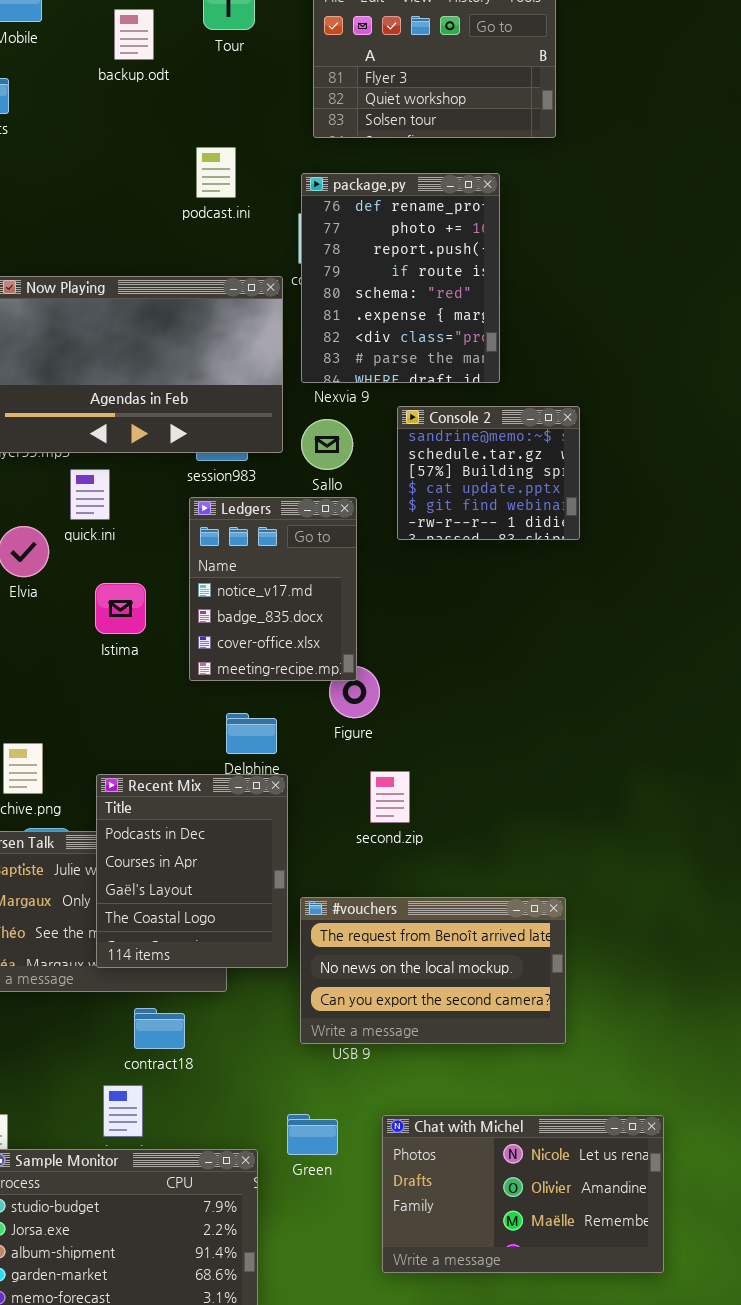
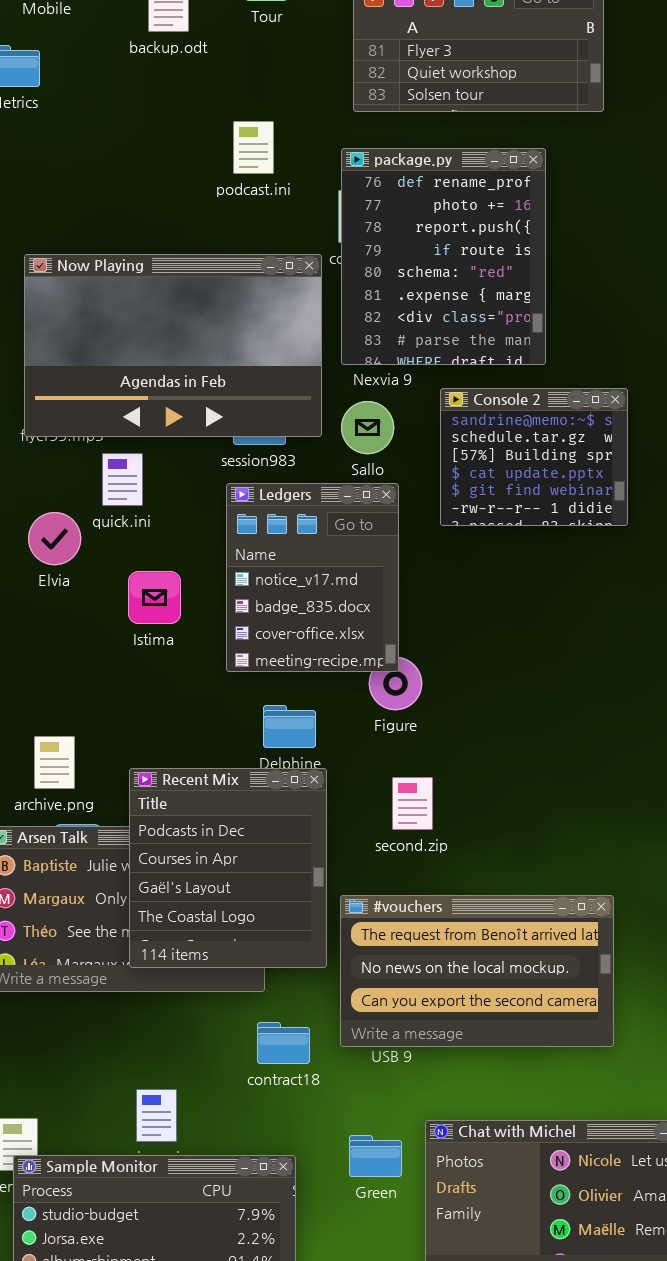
second.zip: [370,771,410,823] -> [392,777,433,830], moved
contract18: [134,1008,185,1049] -> [257,1022,310,1064], moved
Green: [287,1114,338,1155] -> [349,1135,402,1177], moved

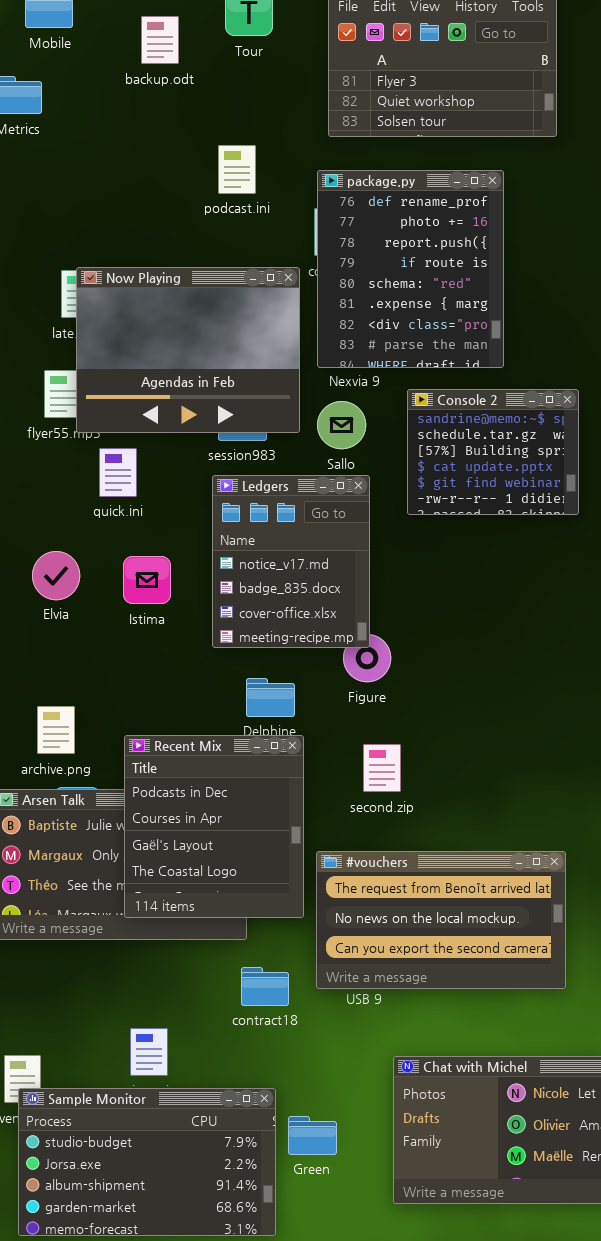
Now Playing: [24,254,322,437] -> [76,267,300,433], resized
Elvia: [28,512,81,565] -> [32,551,80,600], moved
Green: [349,1135,402,1177] -> [288,1116,337,1155], moved

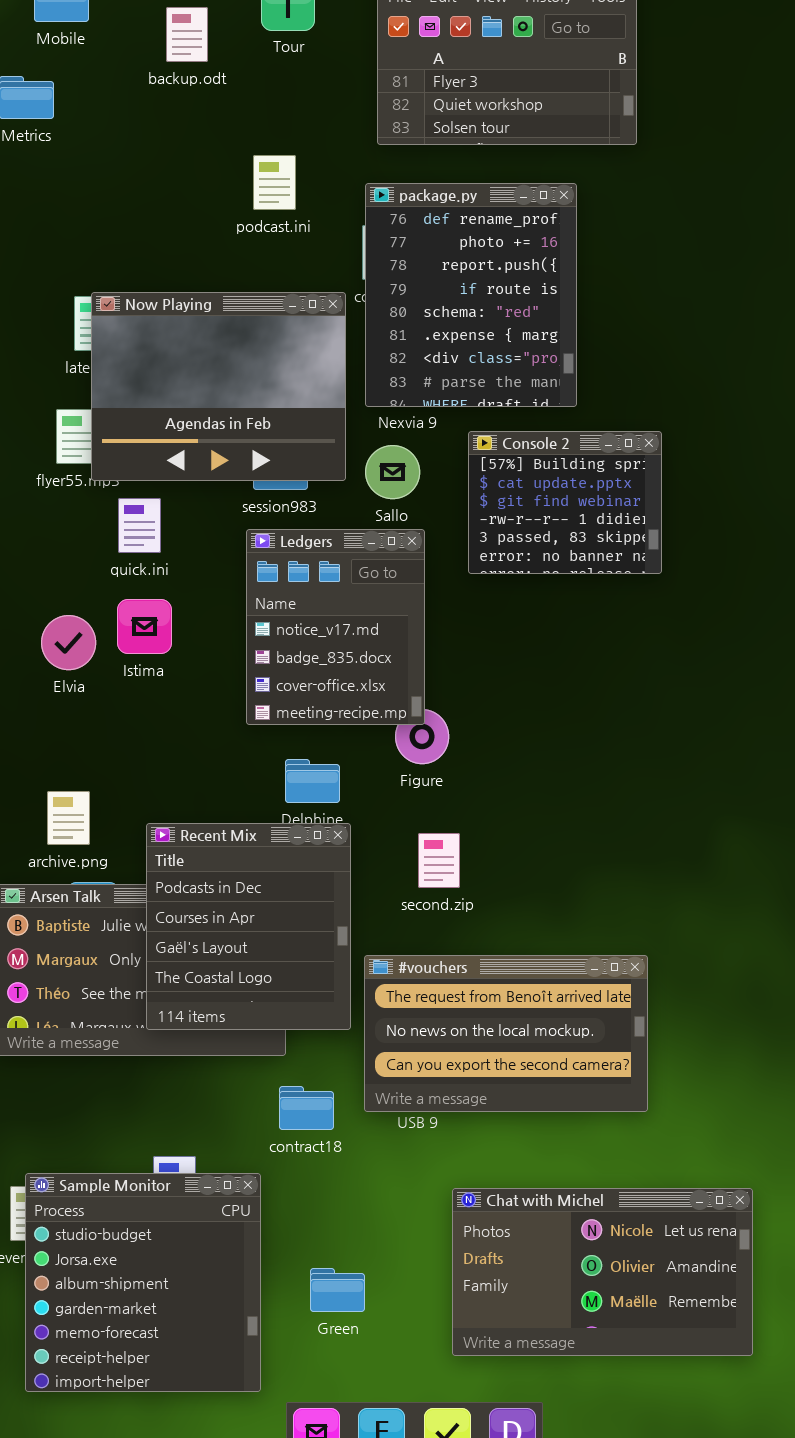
Console 2: [407,389,579,515] -> [468,431,662,574], scrolled down 2 rows
Istima: [123,556,171,604] -> [117,599,172,654], moved
Sample Monitor: [18,1088,276,1236] -> [25,1173,261,1392], resized
Green: [288,1116,337,1155] -> [310,1268,365,1312], moved

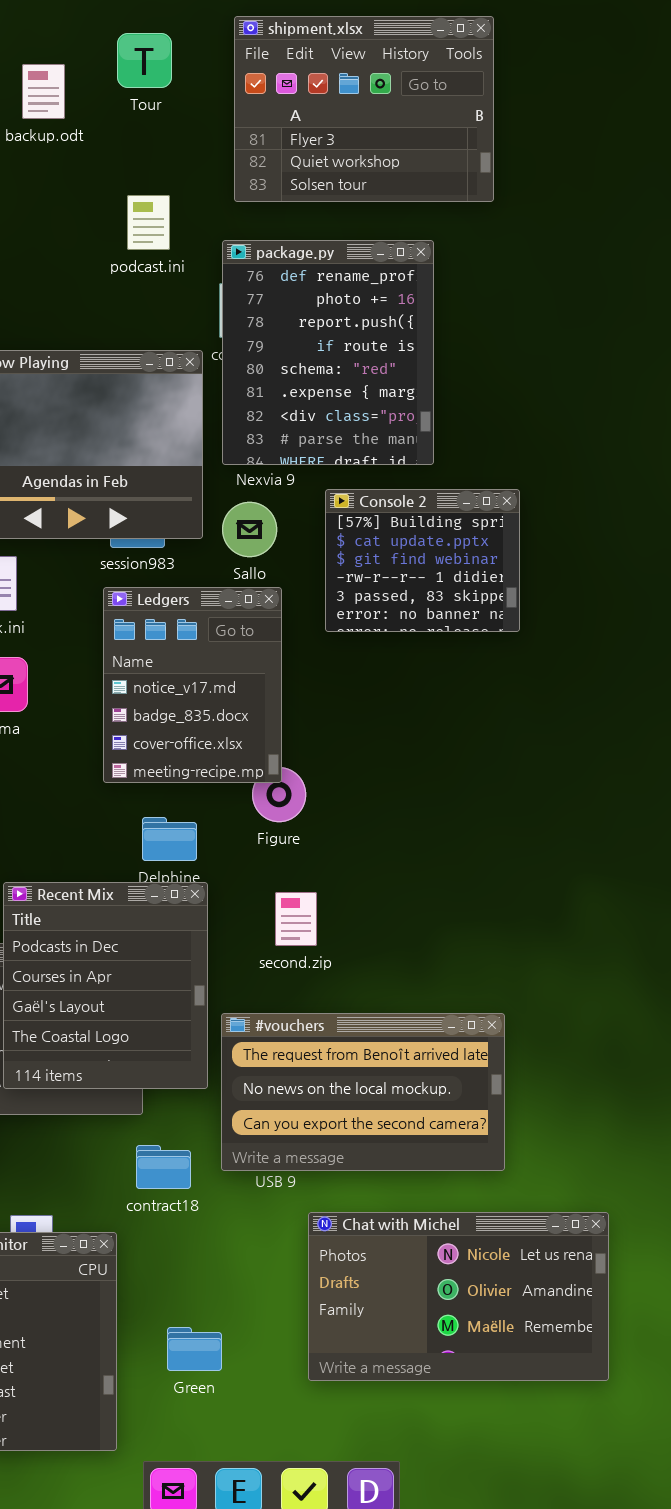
podcast.ini: [253,155,296,210] -> [127,195,170,250], moved
Chat with Michel: [452,1188,753,1356] -> [308,1212,609,1381], moved

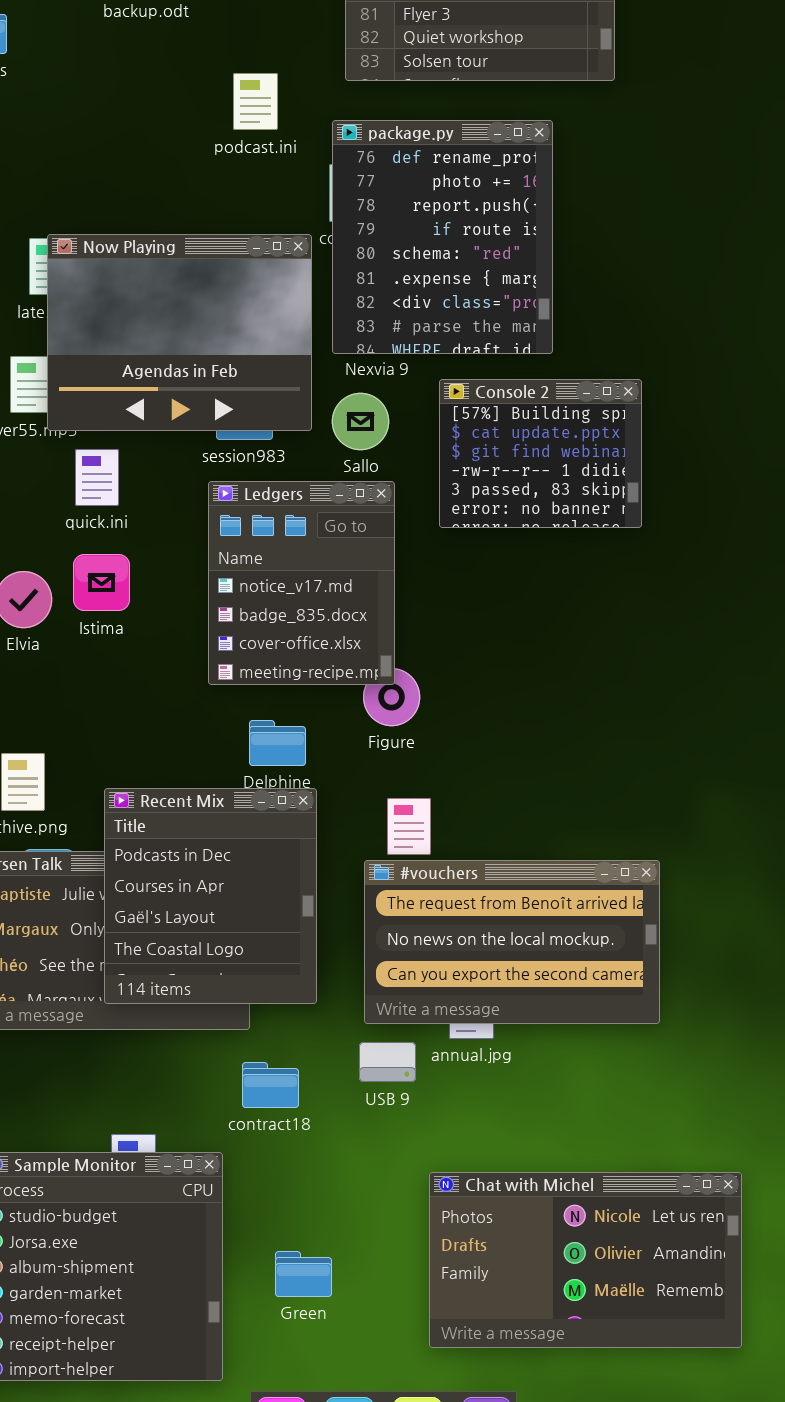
#vouchers: [221,1013,505,1171] -> [364,860,660,1024], moved
Chat with Michel: [308,1212,609,1381] -> [429,1172,742,1348], moved

